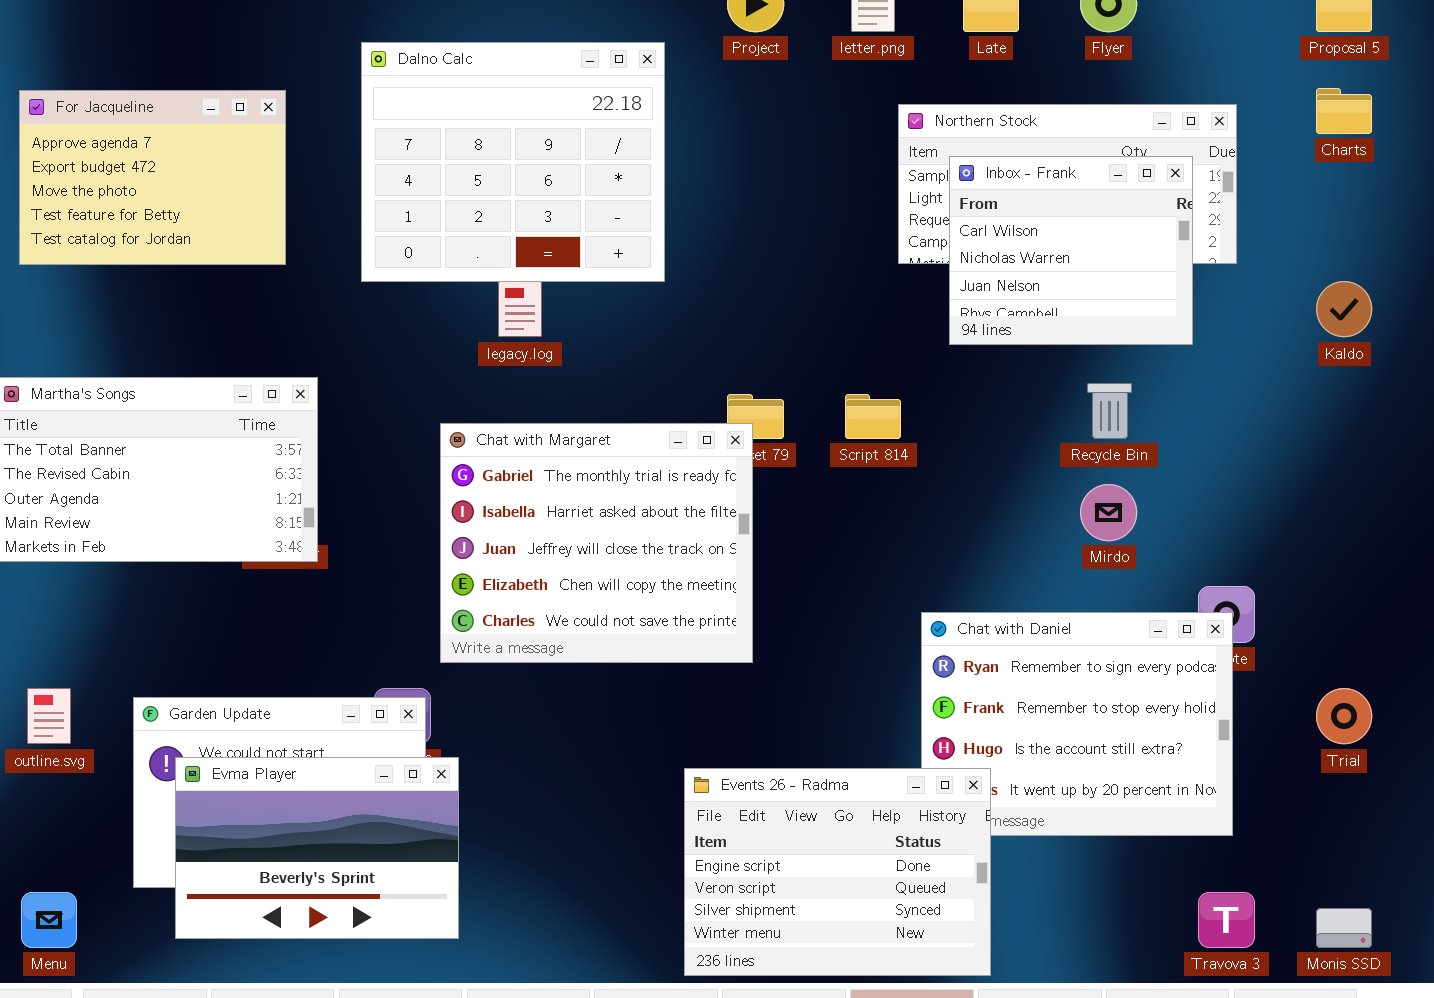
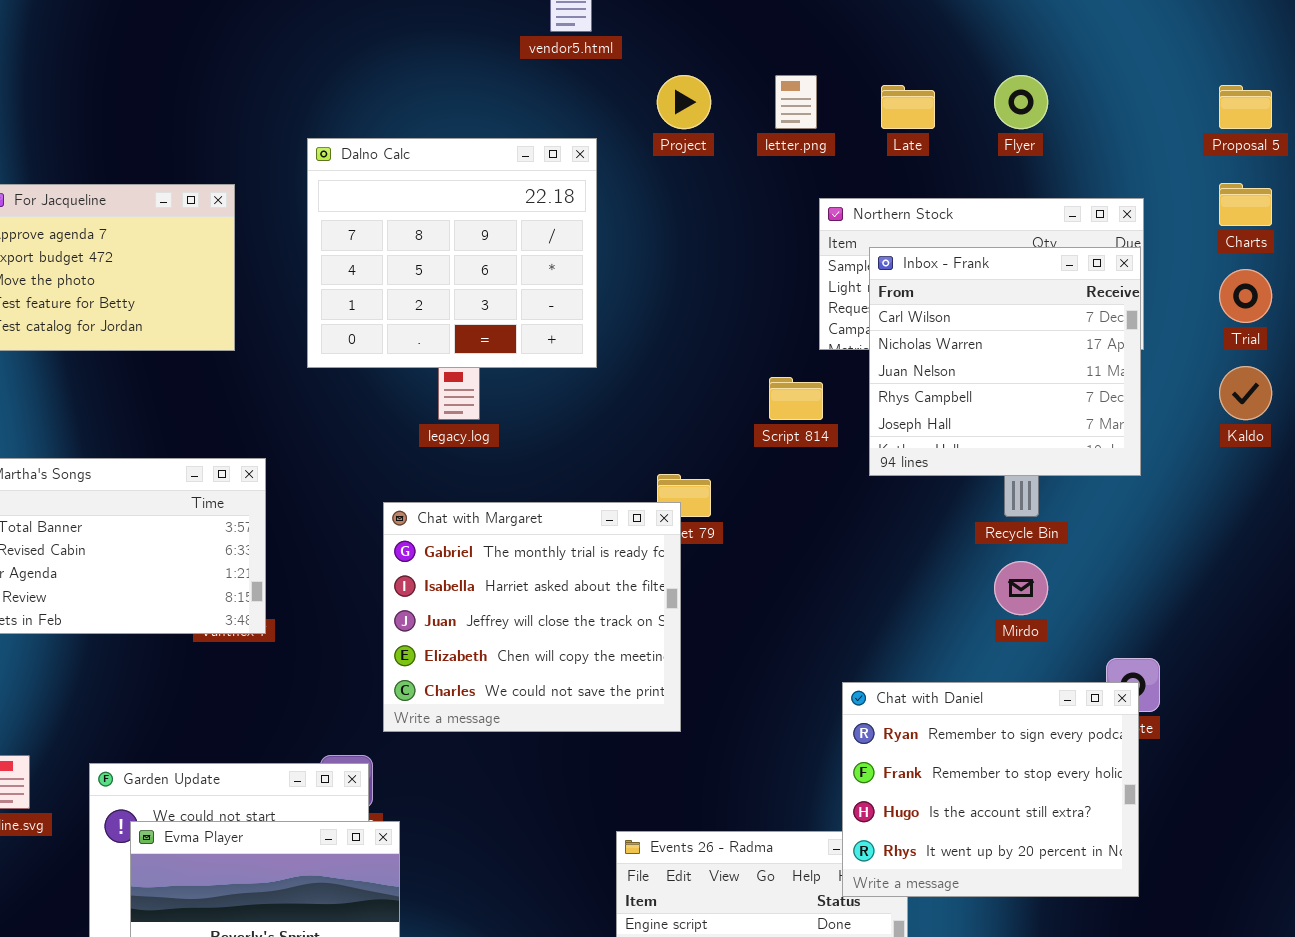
Inbox - Frank: [949,156,1193,345] -> [869,247,1141,476], resized
Script 814: [845,394,901,439] -> [769,377,823,420], moved
Chat with Daniel: [921,612,1233,836] -> [842,682,1139,897], raised
Trial: [1316,688,1372,744] -> [1219,269,1272,323], moved

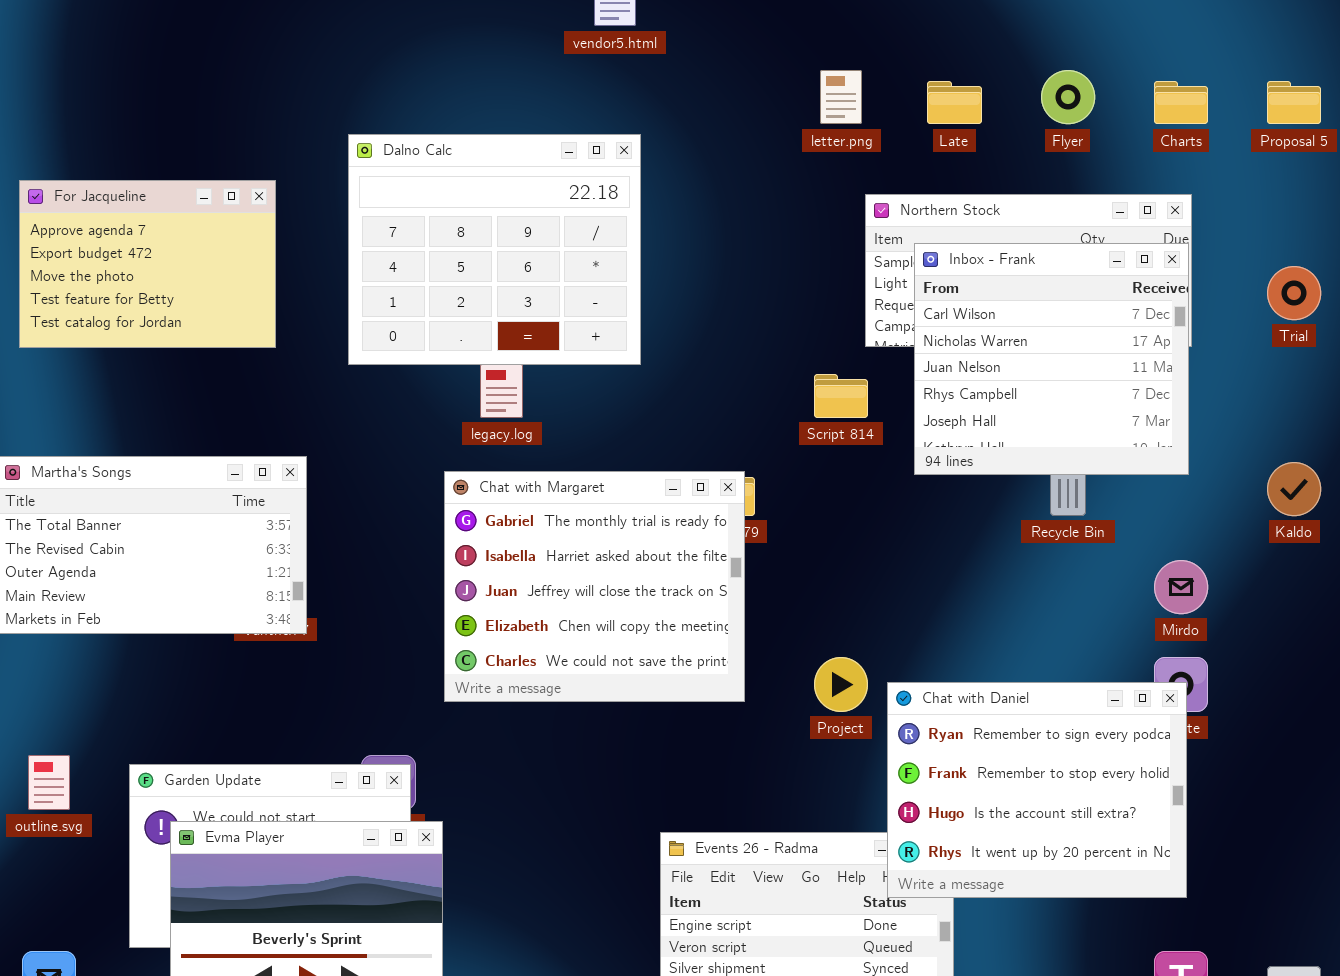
Project: [657,75,711,129] -> [814,657,868,712], moved
Charts: [1219,183,1272,226] -> [1154,81,1208,124], moved
Kaldo: [1219,366,1272,420] -> [1267,462,1321,516], moved
Chat with Margaret: [383,502,681,732] -> [444,471,745,702], moved
Mirdo: [994,561,1048,615] -> [1154,560,1208,614], moved

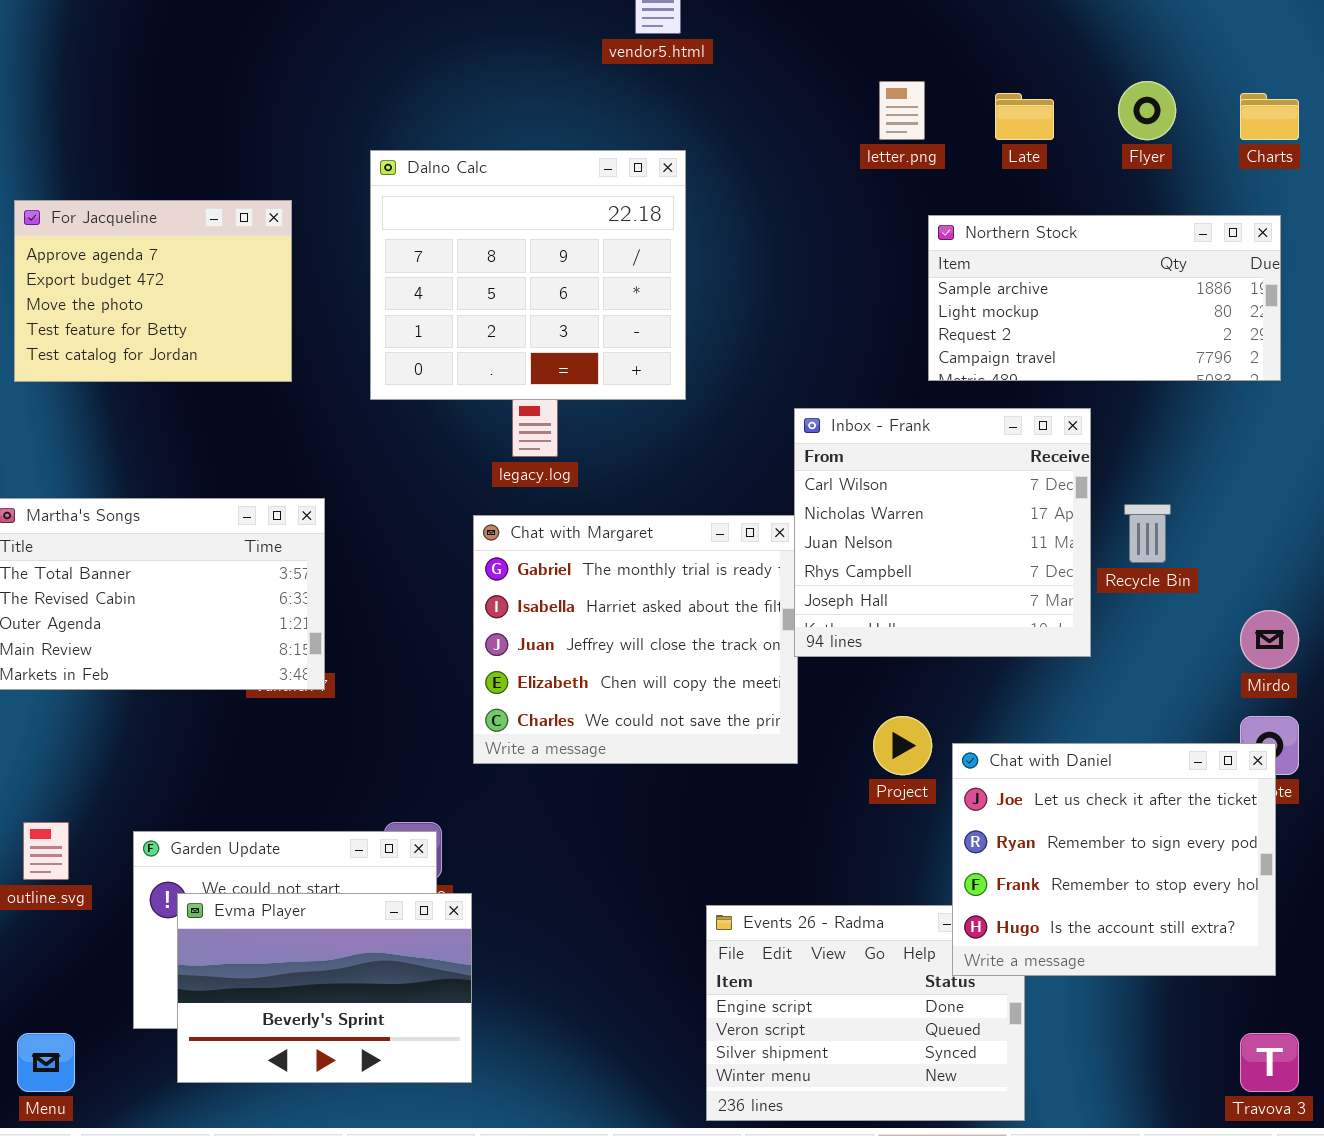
Inbox - Frank: [914,243,1189,475] -> [794,408,1091,657], moved
Chat with Daniel: [887,682,1187,898] -> [952,743,1276,976], scrolled up 1 row

